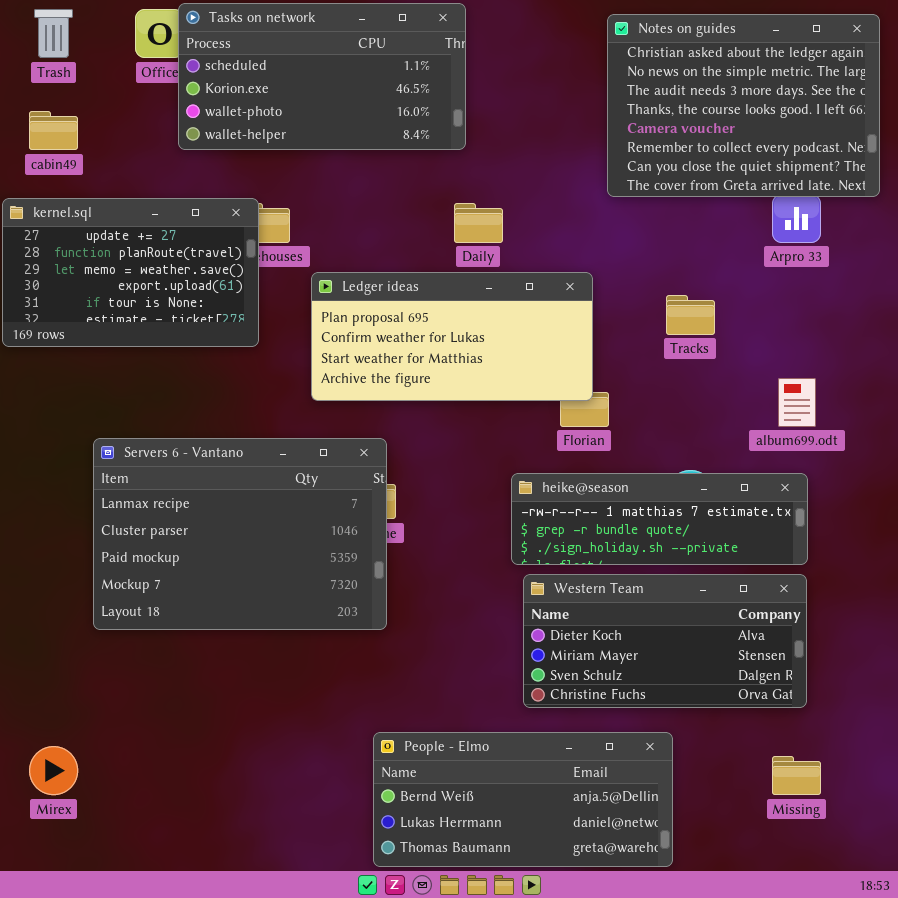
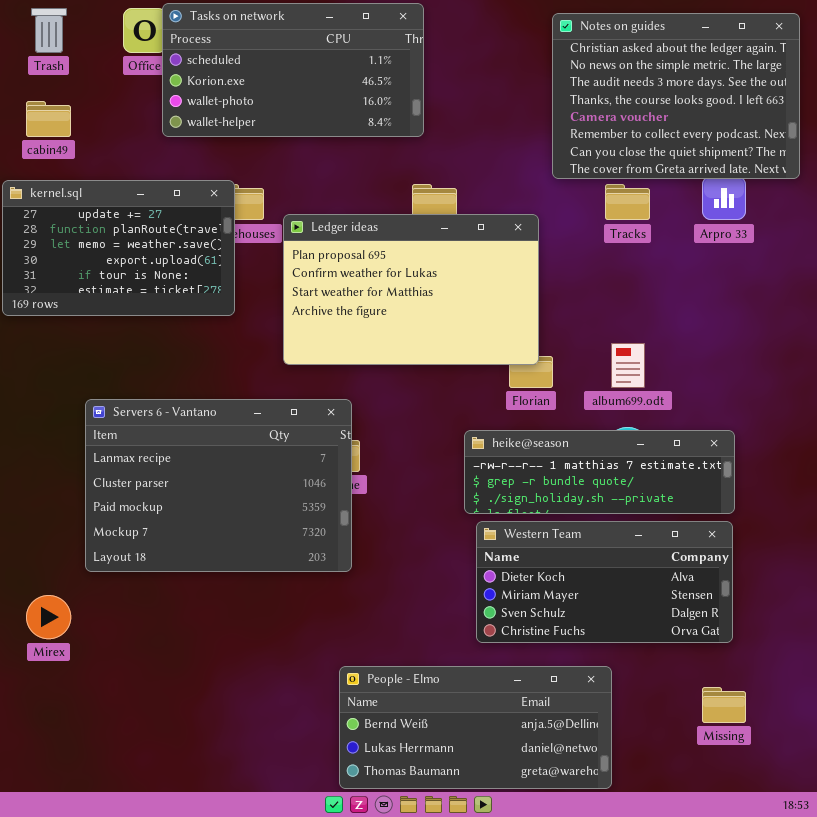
Ledger ideas: [311,272,593,401] -> [283,214,539,365], resized
Tracks: [666,295,715,335] -> [605,184,650,220], moved
album699.odt: [778,378,816,427] -> [611,343,645,388], moved
Mirex: [29,746,78,795] -> [26,595,71,639], moved

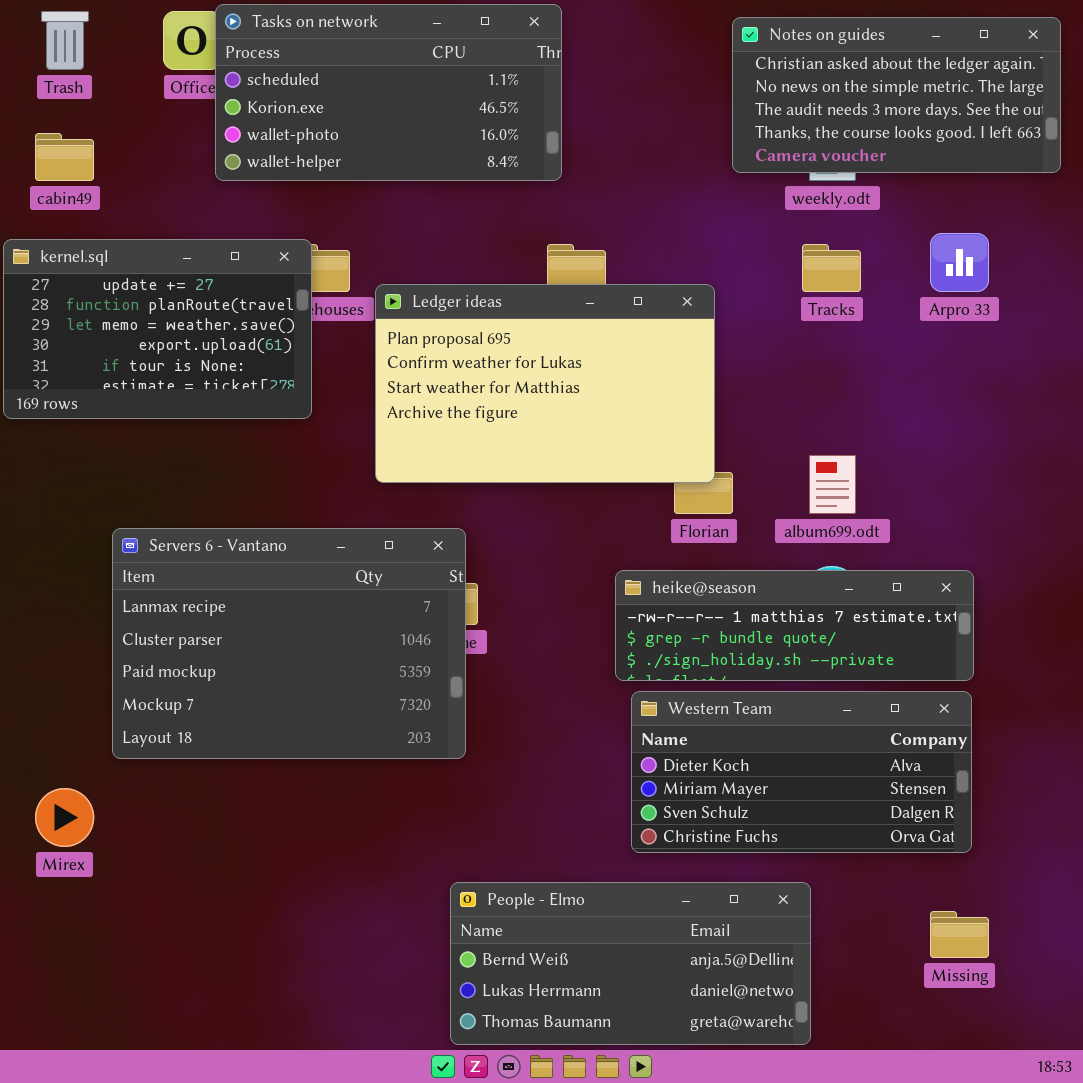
Notes on guides: [552,13,800,179] -> [732,17,1061,173], resized

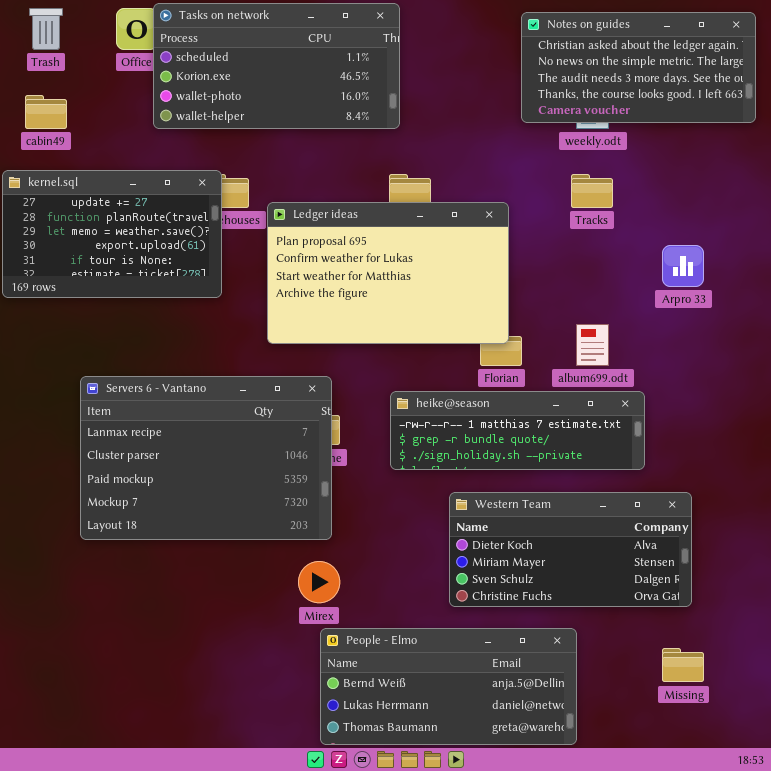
Arpro 33: [930,233,989,292] -> [662,245,704,287], moved
heike@season: [615,570,974,681] -> [390,391,645,470], moved
Mirex: [35,788,94,847] -> [298,561,340,603], moved

